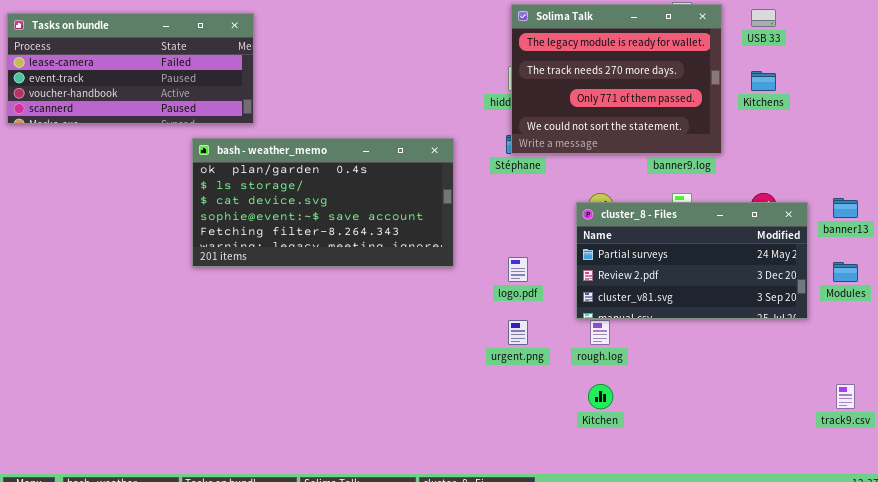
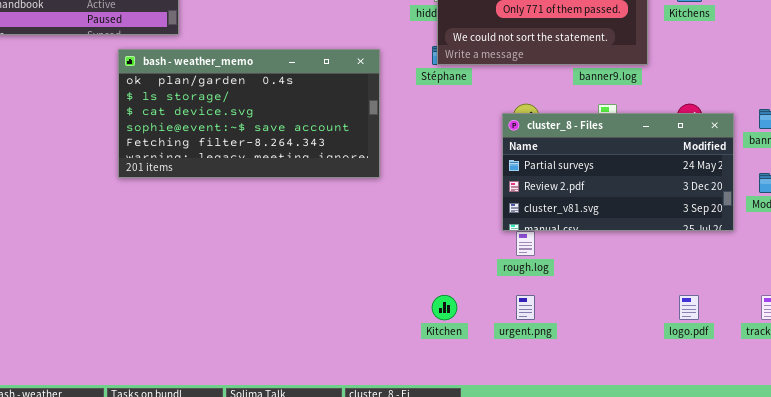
logo.pdf: [508,257,528,282] -> [679,295,699,320], moved
urgent.png: [508,320,528,345] -> [516,295,535,320], moved
Kitchen: [588,384,613,409] -> [432,295,457,320], moved

